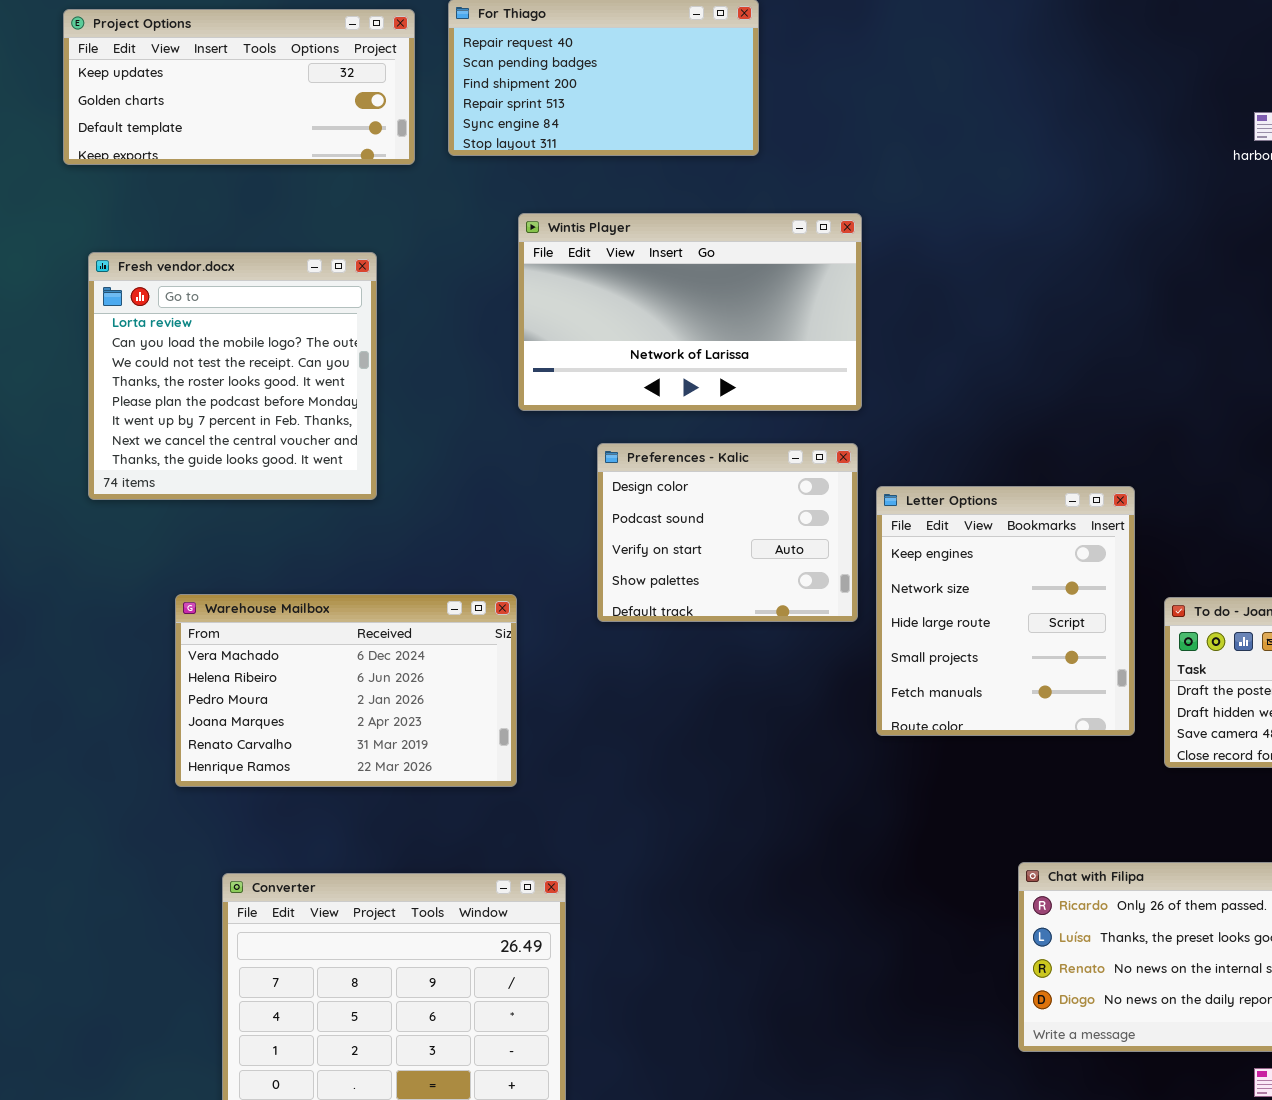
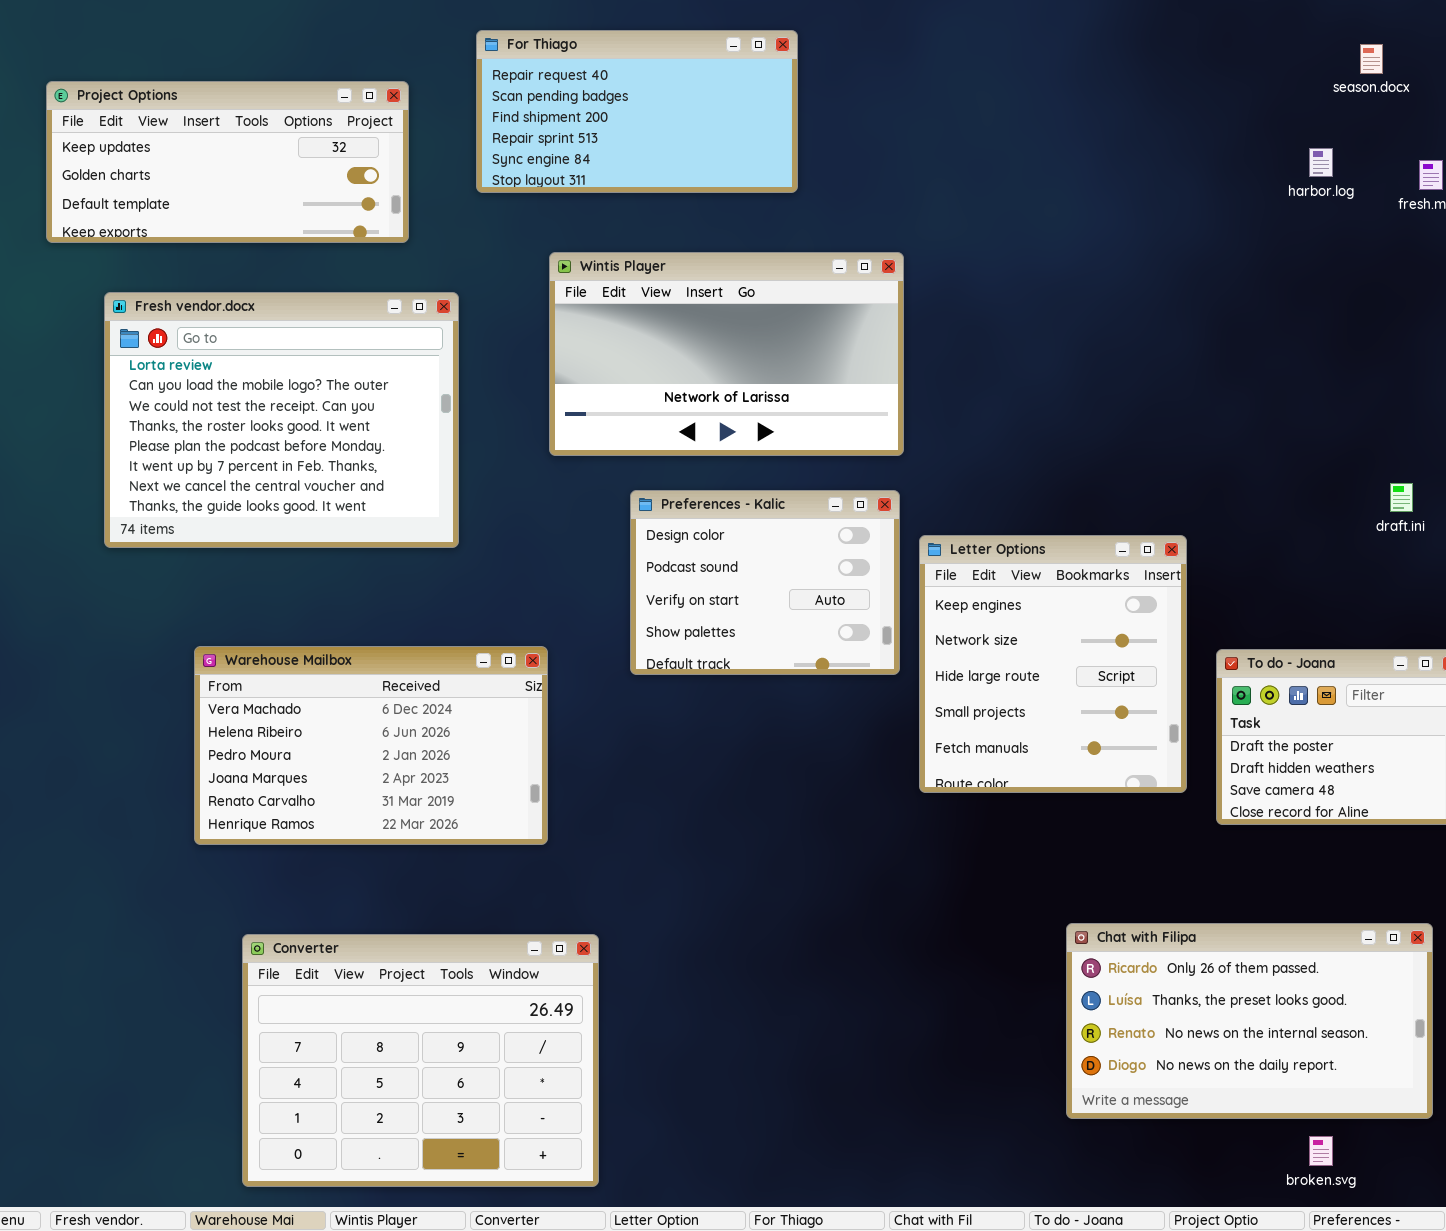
Project Options: [63,9,415,165] -> [46,81,409,243], moved
Fresh vendor.docx: [88,252,377,500] -> [104,292,459,548], resized

